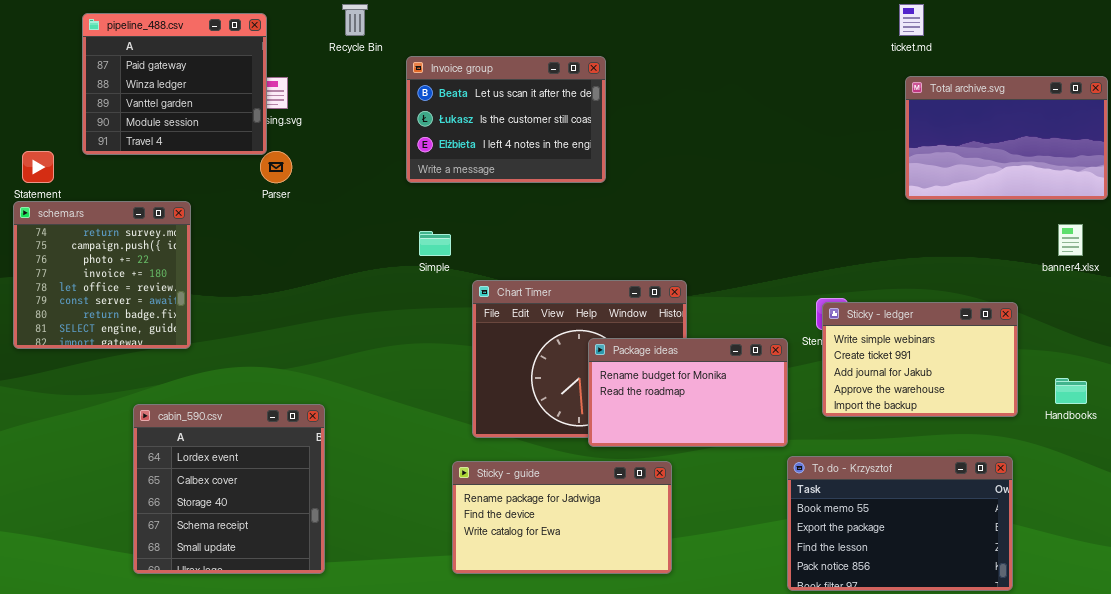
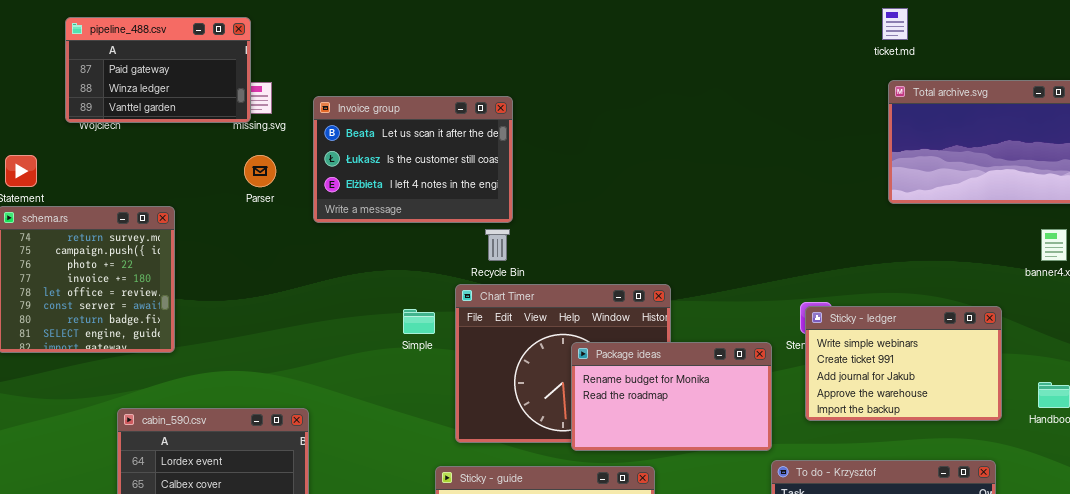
Recycle Bin: [342,4,368,36] -> [485,229,510,261], moved
pipeline_488.csv: [82,13,267,155] -> [65,17,251,123], resized
Invoice group: [406,56,606,183] -> [313,96,513,223], moved
Simple: [419,231,451,256] -> [403,309,435,334], moved

